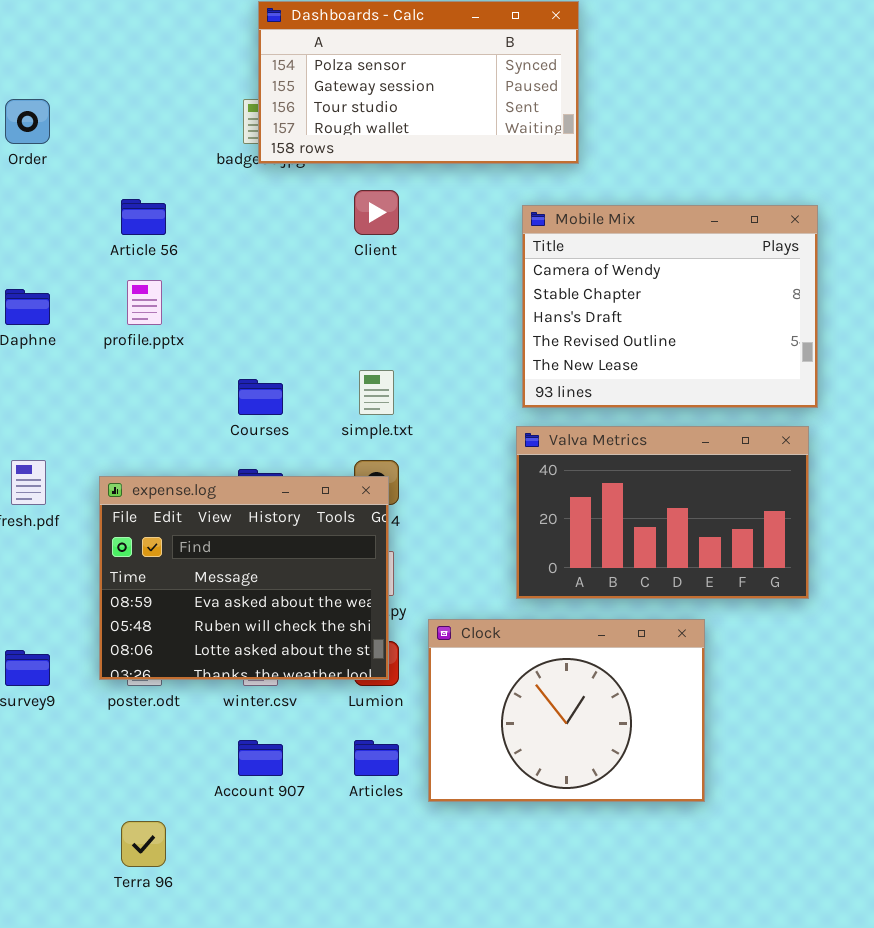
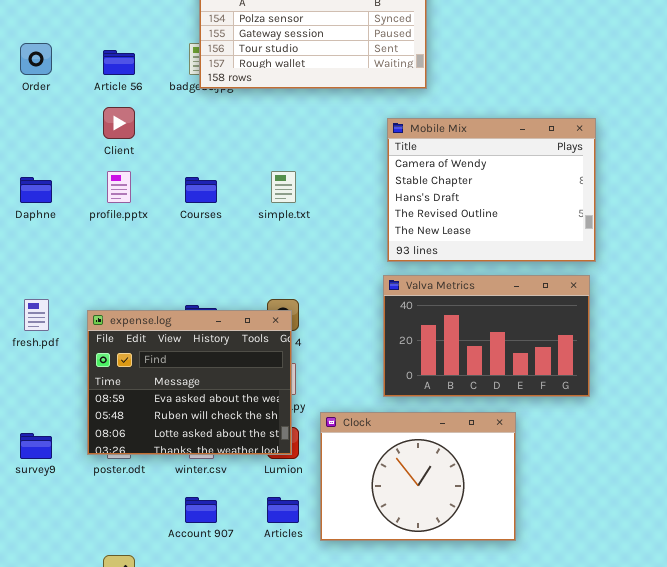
Client: [354,190,399,235] -> [103,107,135,139], moved
Article 56: [121,199,166,235] -> [103,50,135,75], moved
simple.txt: [359,370,394,415] -> [271,171,296,203], moved
Courses: [238,379,283,415] -> [185,177,217,203], moved

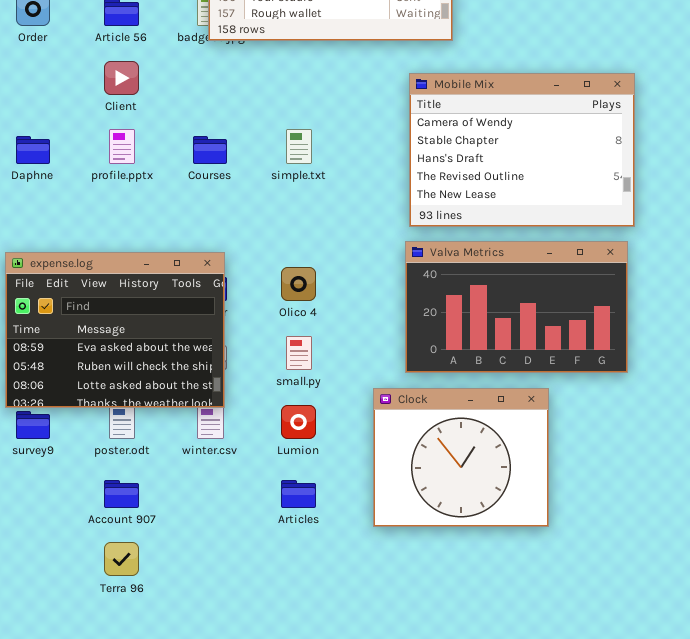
expense.log: [87,310,292,455] -> [5,252,225,408], moved
Clock: [320,412,516,541] -> [373,388,549,527], resized
Account 907: [185,497,217,523] -> [104,480,139,508], moved

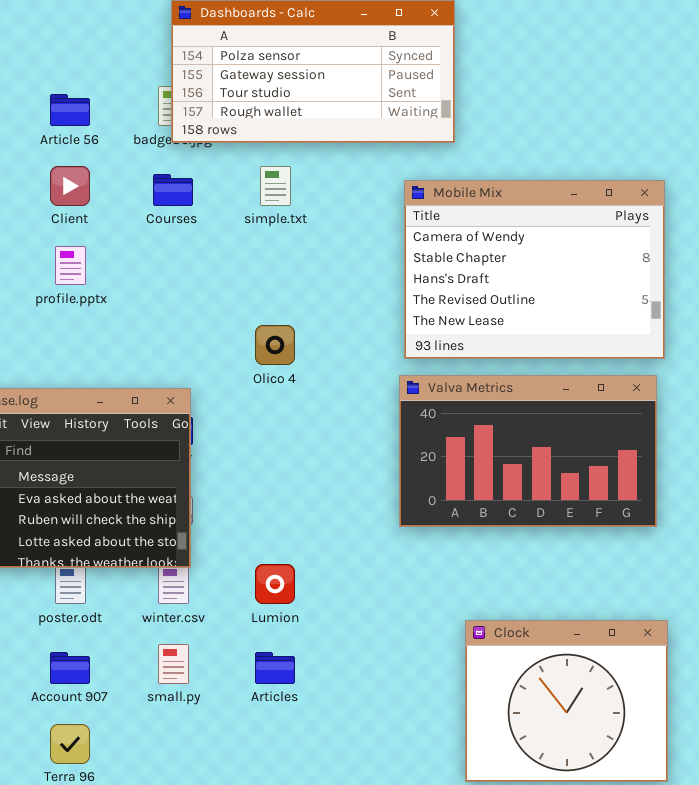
simple.txt: [286,129,312,164] -> [260,166,291,206], moved
Courses: [193,136,227,164] -> [153,174,193,206], moved
Olico 4: [281,267,316,301] -> [255,325,295,365], moved
small.py: [286,336,312,370] -> [158,644,189,684], moved
Clock: [373,388,549,527] -> [465,620,668,782], moved

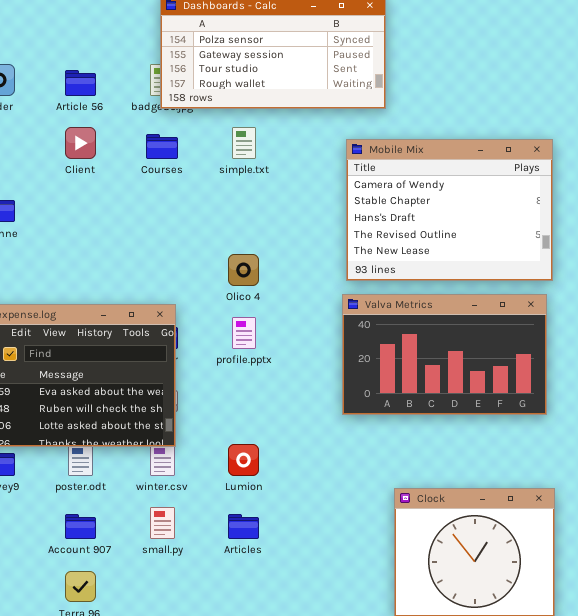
profile.pptx: [55,246,86,285] -> [232,317,256,349], moved

